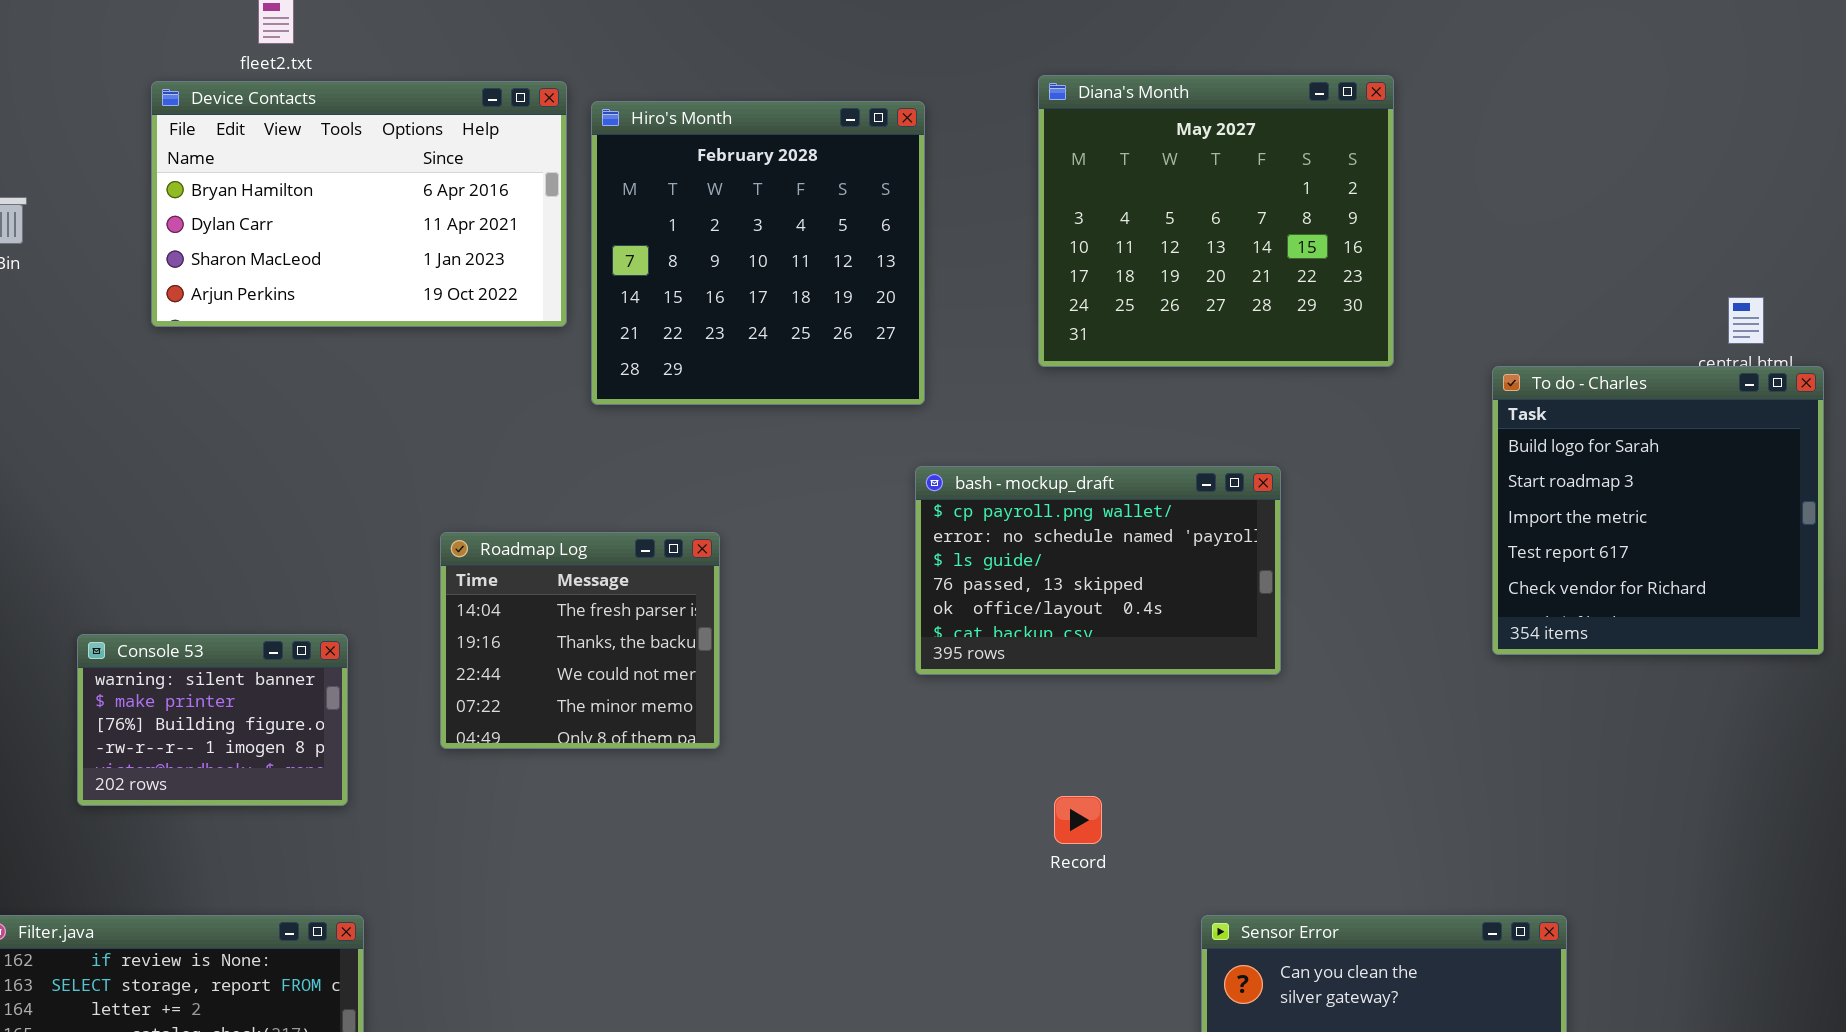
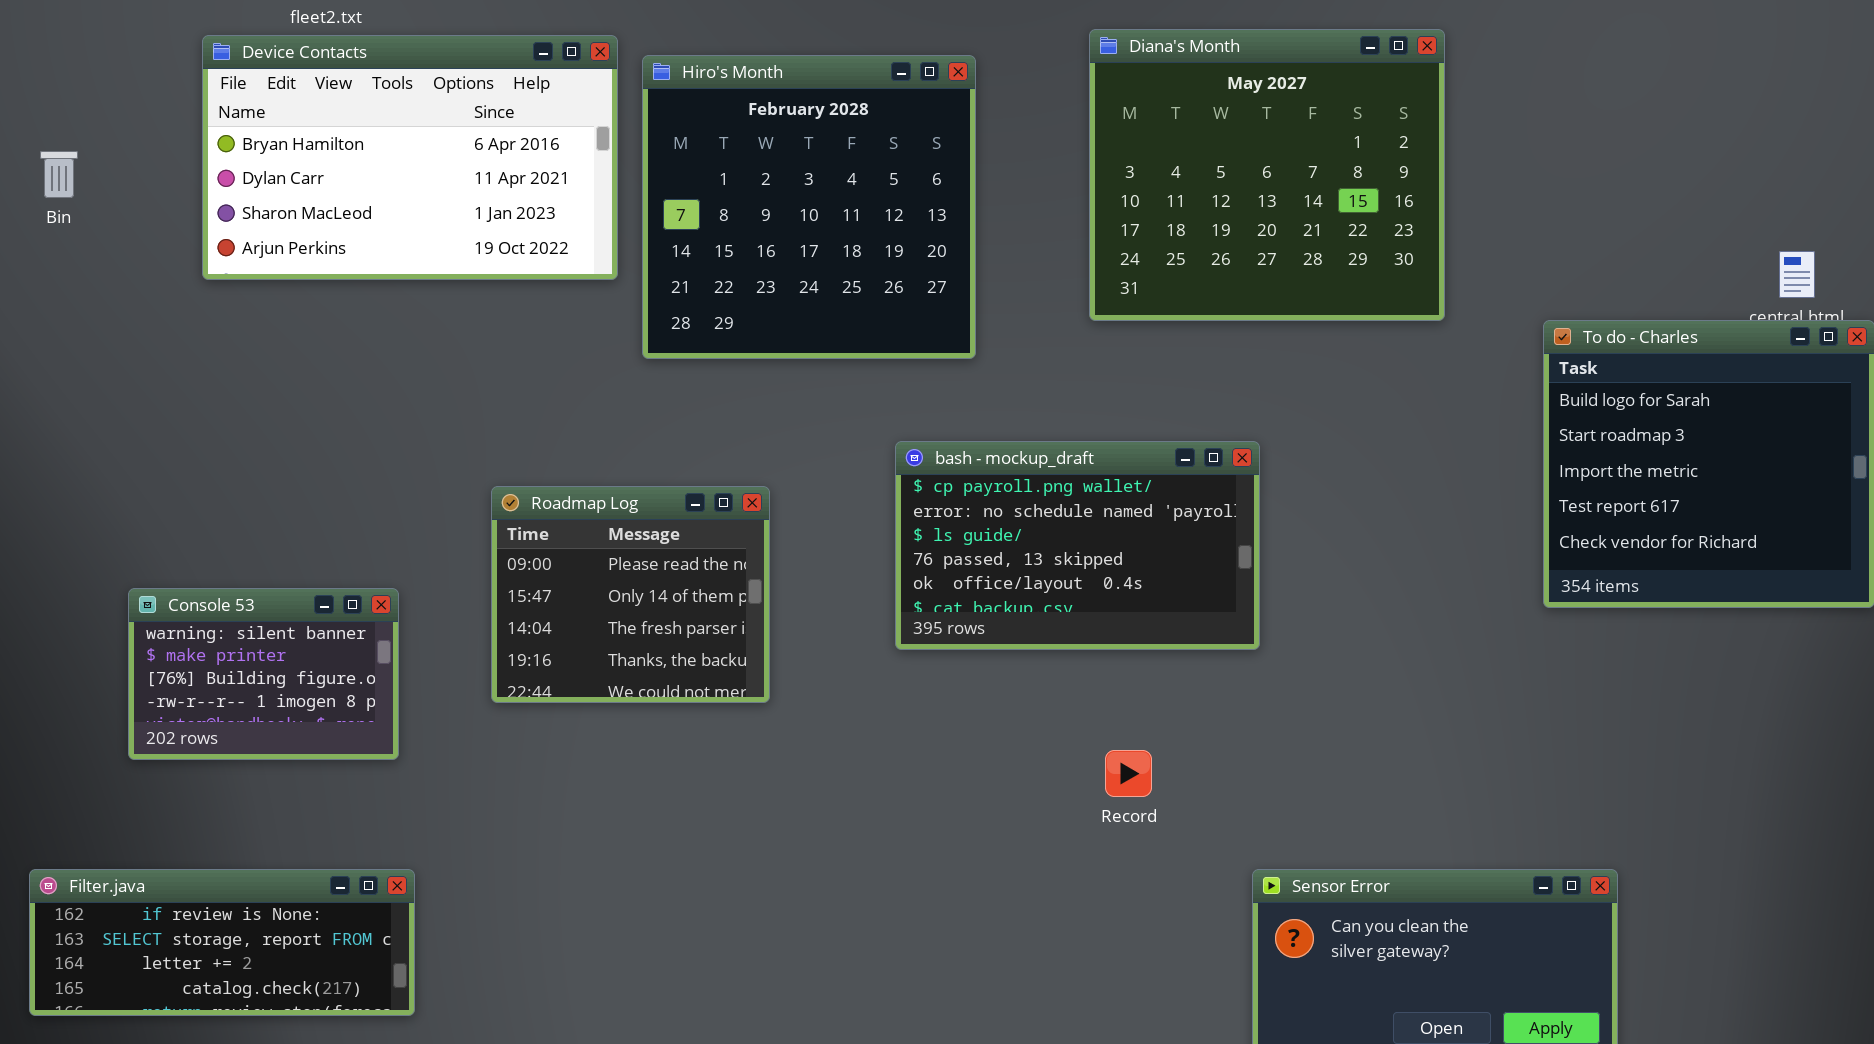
bash - mockup_draft: [915,466,1281,675] -> [895,441,1260,650], moved
Roadmap Log: [440,532,720,749] -> [491,486,770,703], scrolled up 2 rows

